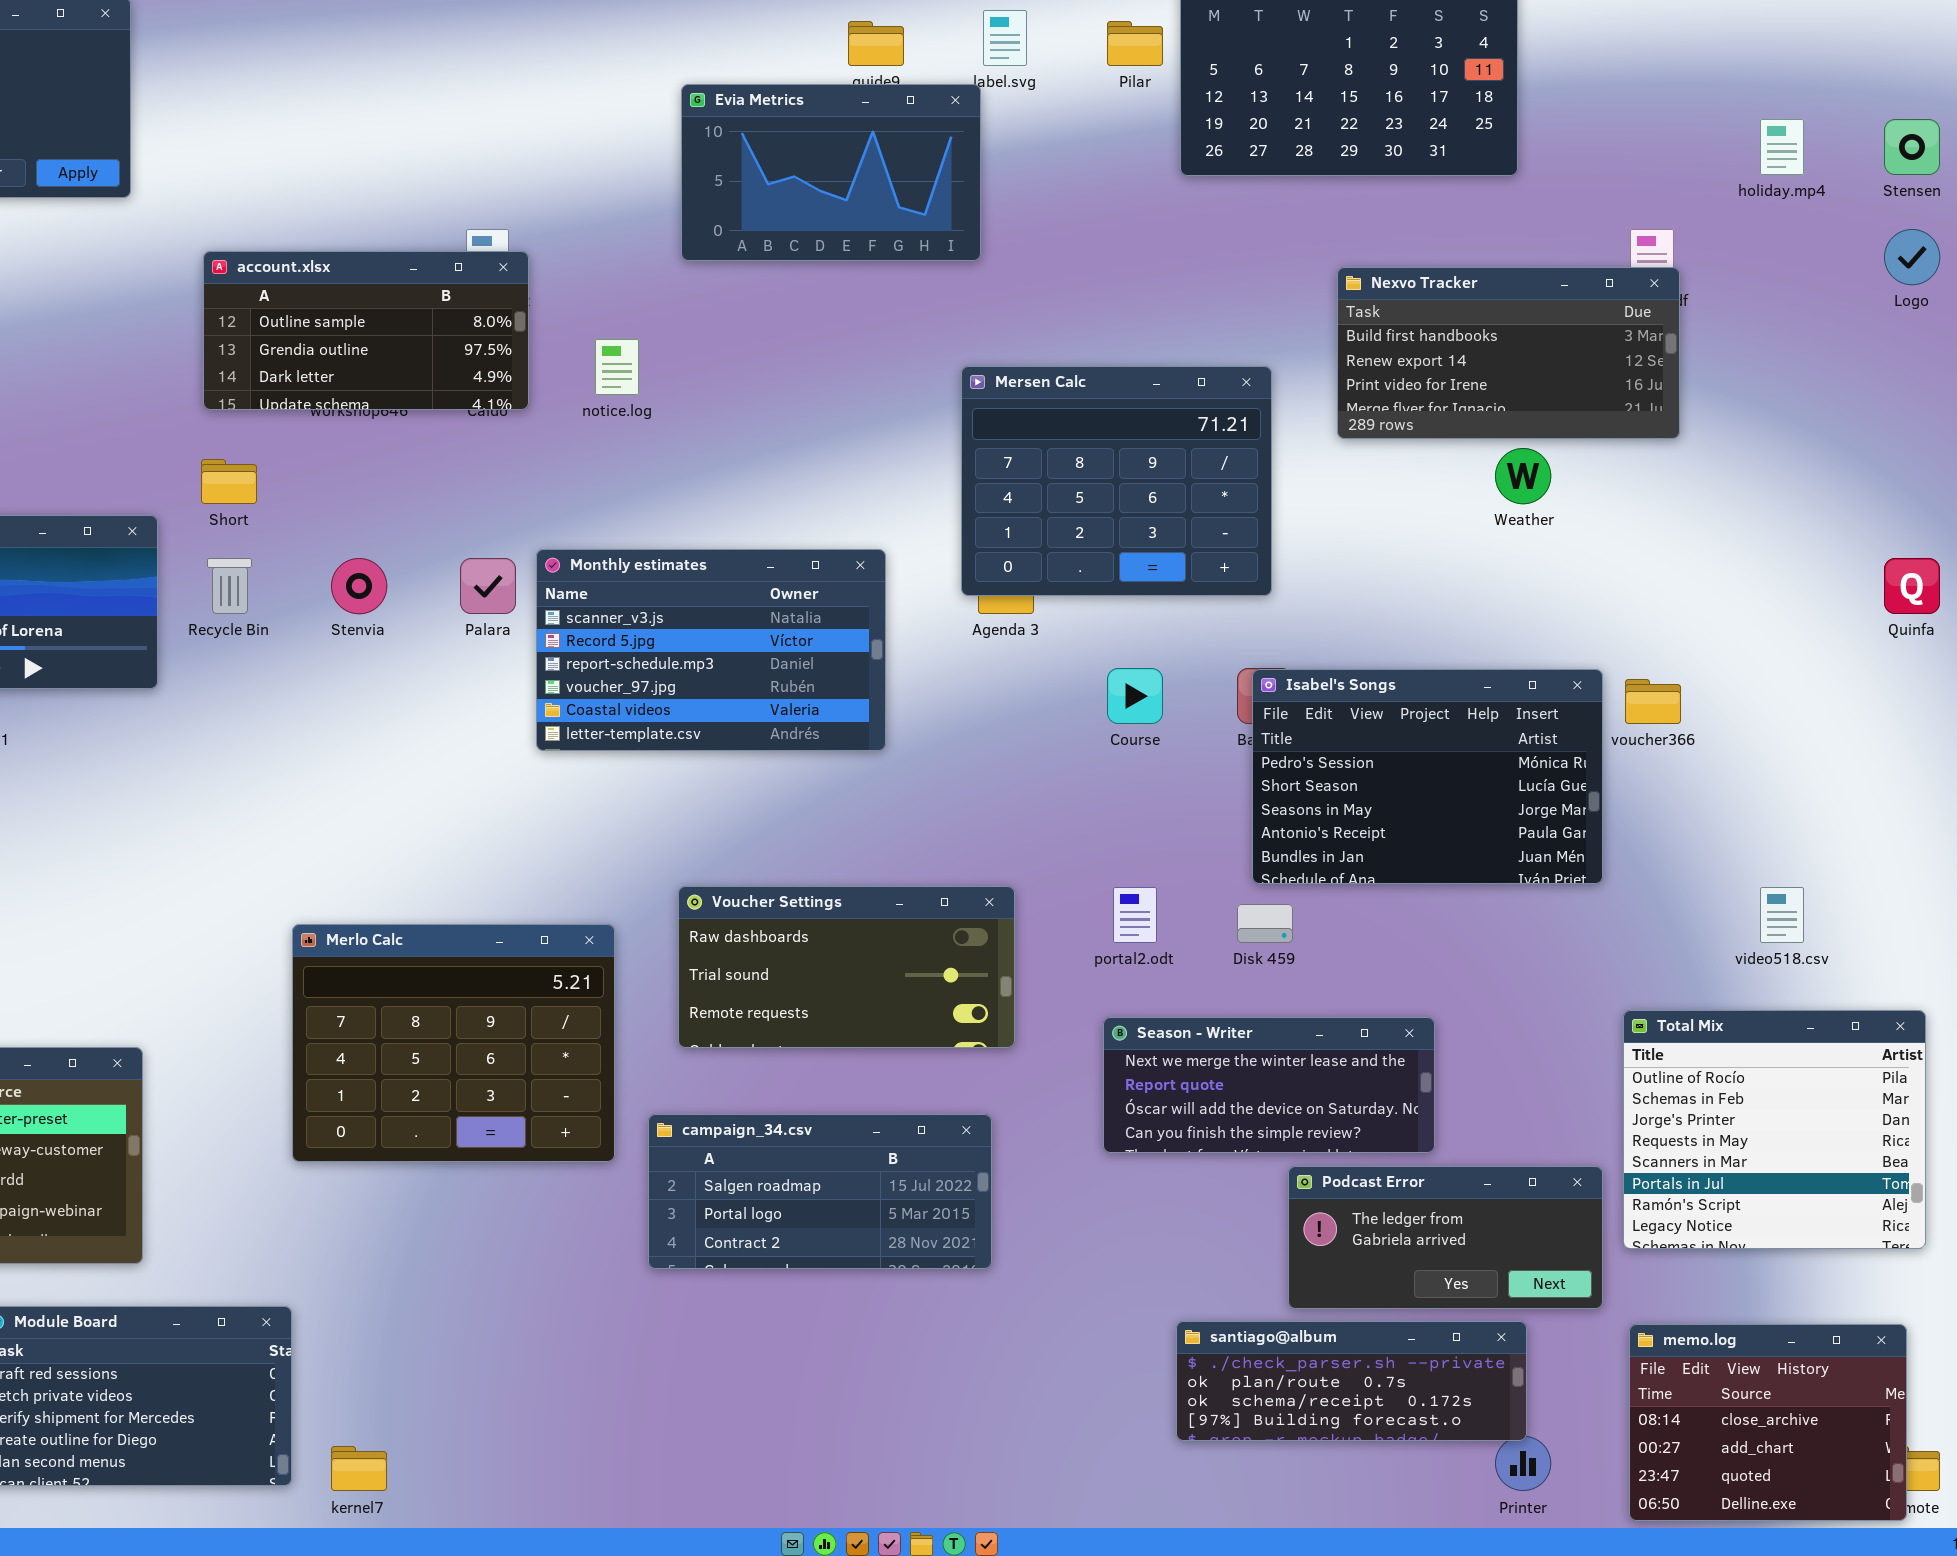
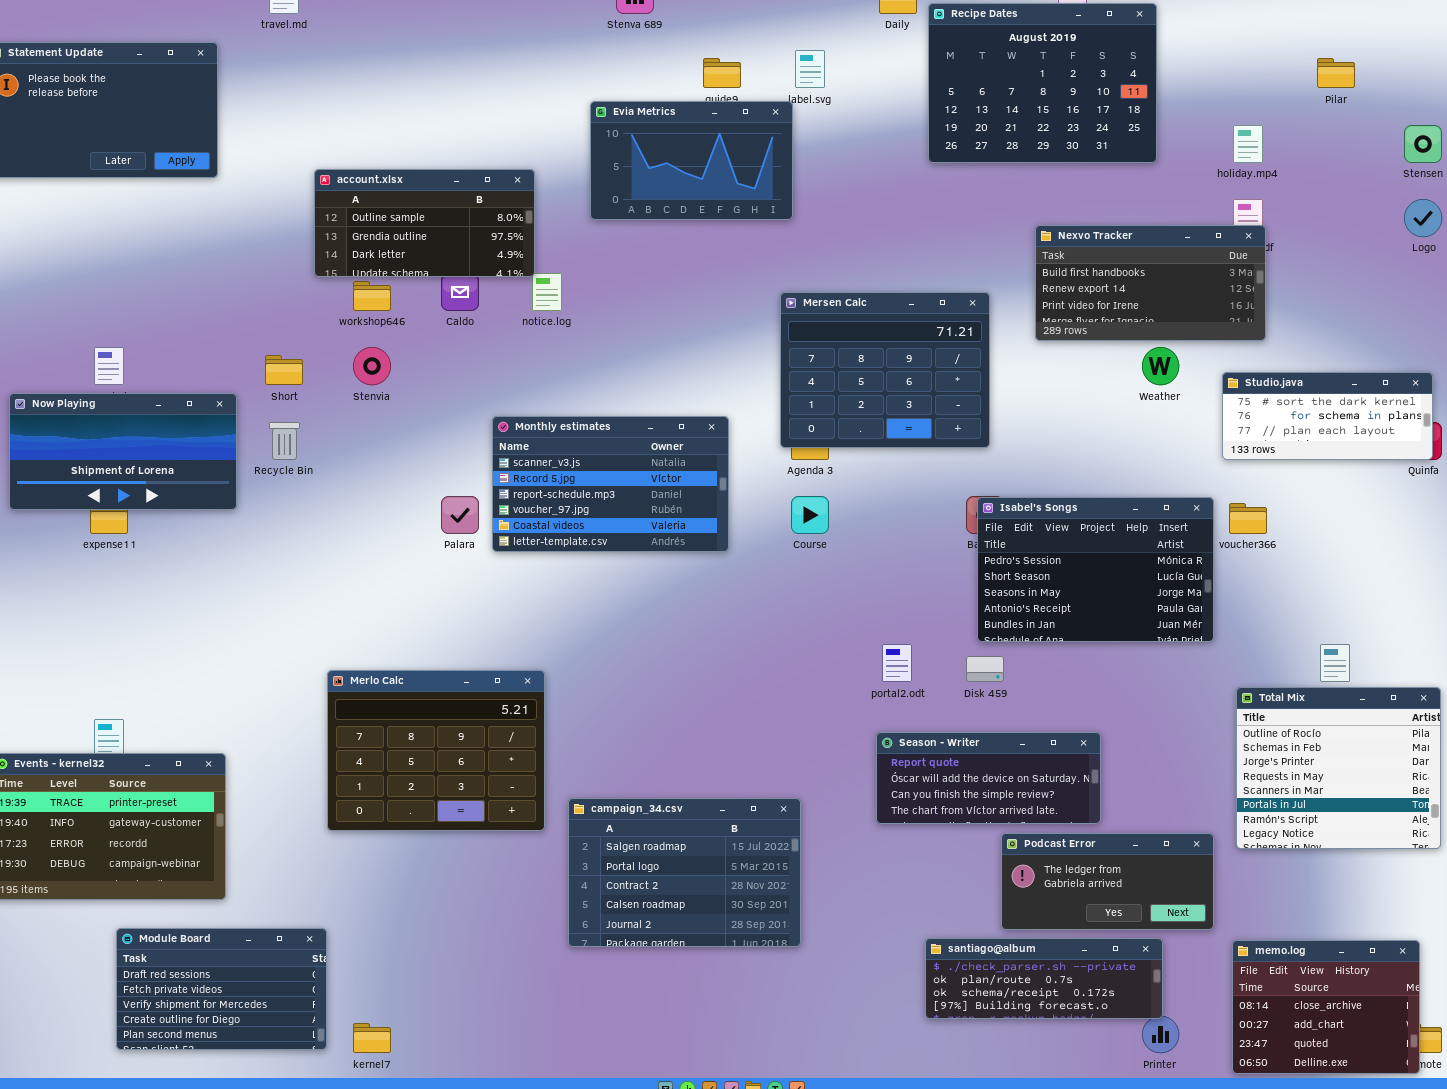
Pilar: [1107,21,1163,66] -> [1317,58,1355,88], moved
holiday.mp4: [1760,119,1804,175] -> [1233,125,1263,163], moved
account.xlsx: [203,251,529,410] -> [314,169,535,277], moved
Studio.java: none -> [1222,372,1433,460], opened
Stenvia: [331,558,387,614] -> [353,347,391,385], moved
Palara: [460,558,516,614] -> [441,496,479,534], moved
Course: [1107,668,1163,724] -> [791,496,829,534], moved
Voucher Settings: [678,886,1015,1048] -> none, closed
Total Mix: [1623,1010,1926,1249] -> [1236,687,1441,849], moved
Season - Writer: [1103,1017,1435,1153] -> [876,732,1101,824], scrolled down 1 row
campaign_34.csv: [648,1114,992,1269] -> [568,798,801,947], resized

